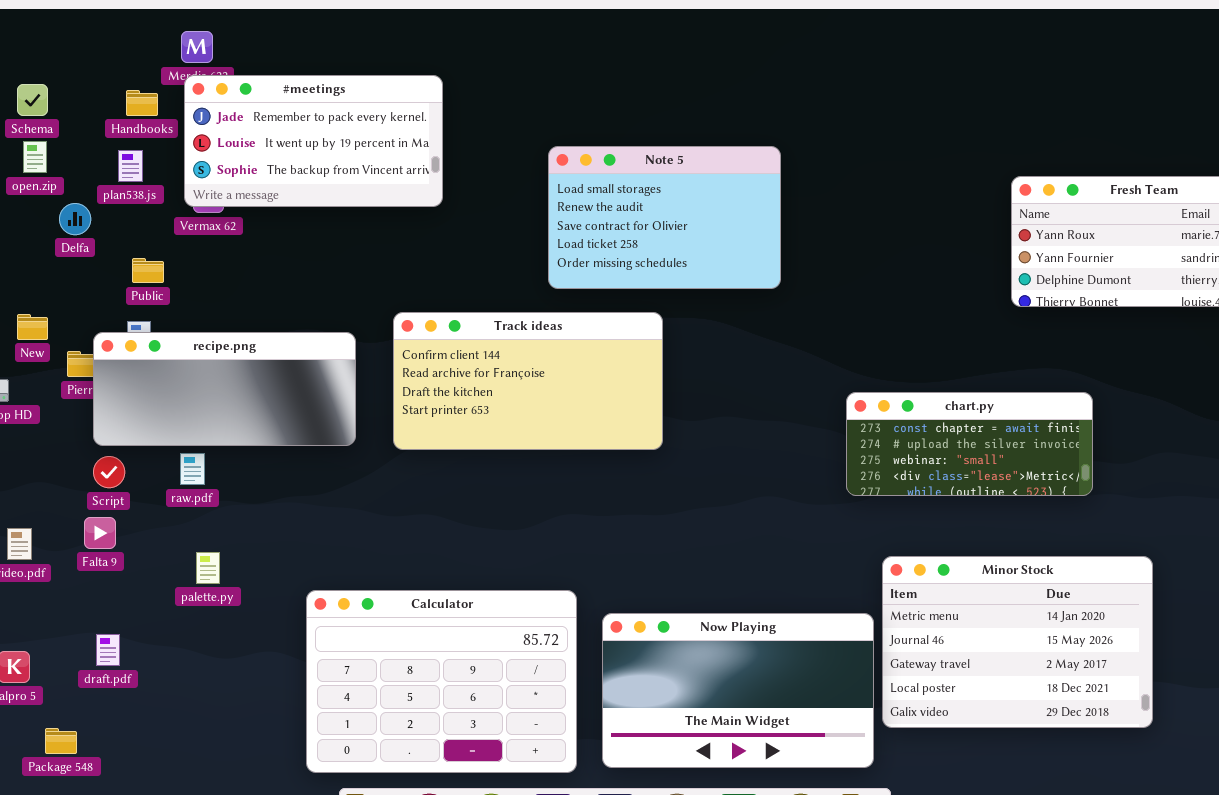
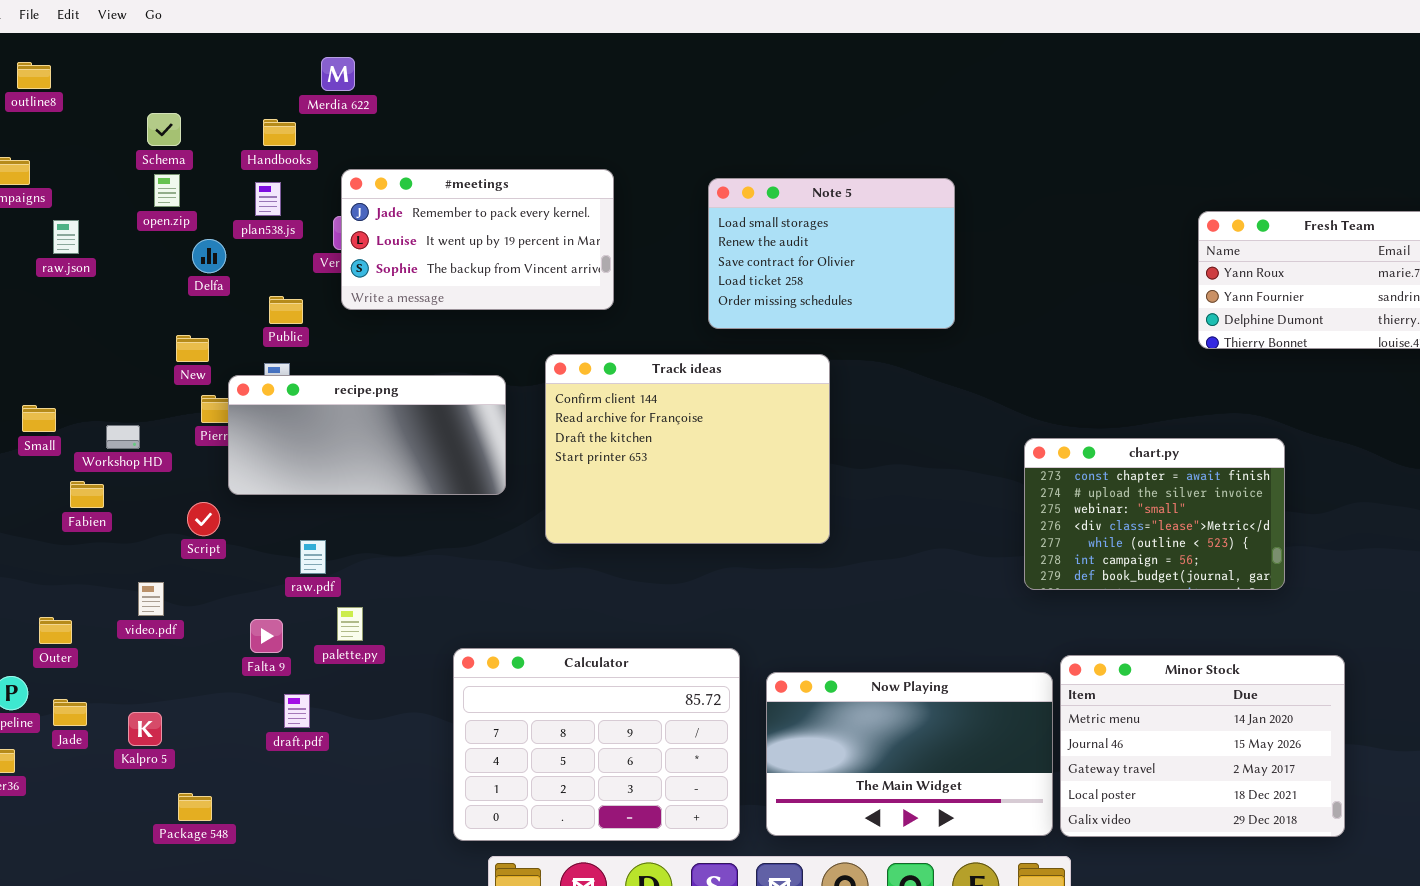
#meetings: [184,75,443,207] -> [341,169,614,310], moved
Track ideas: [393,312,663,450] -> [545,354,830,544], resized
New: [17,314,48,340] -> [176,335,209,362], moved
chart.py: [846,392,1093,496] -> [1024,438,1285,590], resized
raw.pdf: [180,453,205,485] -> [300,540,326,574], moved
Script: [93,456,125,488] -> [187,502,220,536], moved
Falta 9: [84,517,116,549] -> [250,619,283,653], moved
Minor Stock: [882,556,1153,728] -> [1060,655,1345,837], moved
draft.pdf: [96,634,120,666] -> [284,694,310,728], moved

